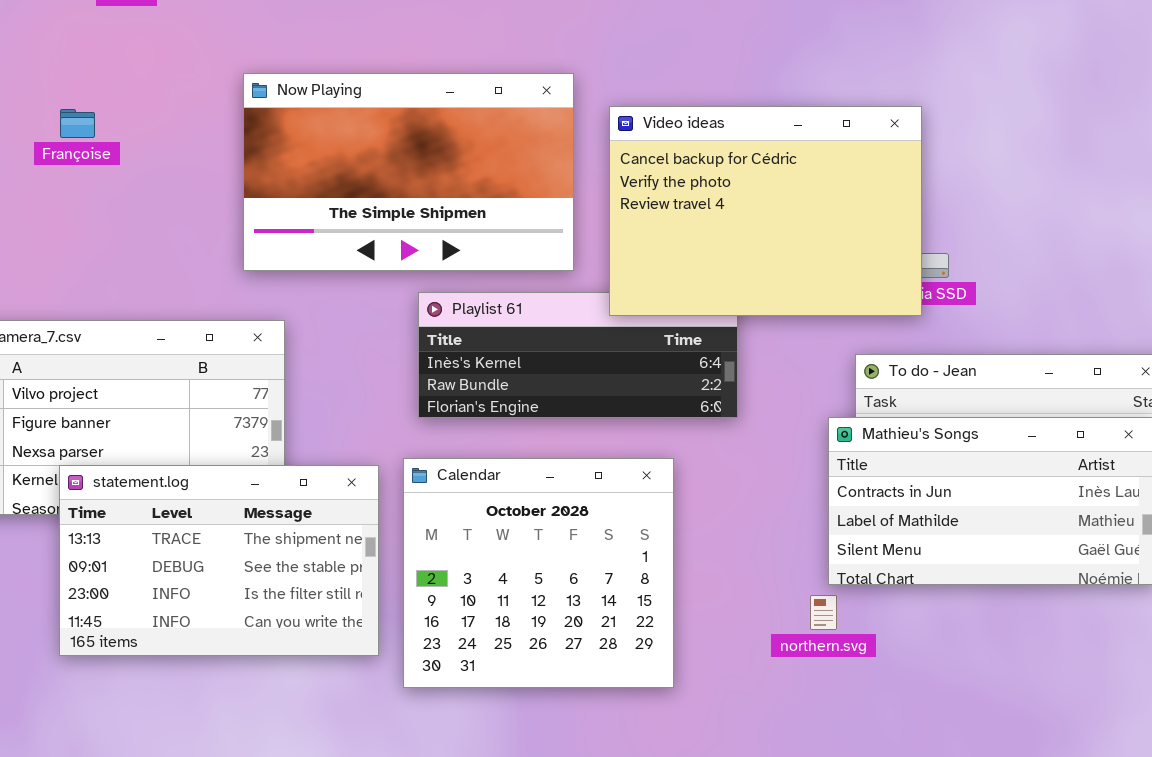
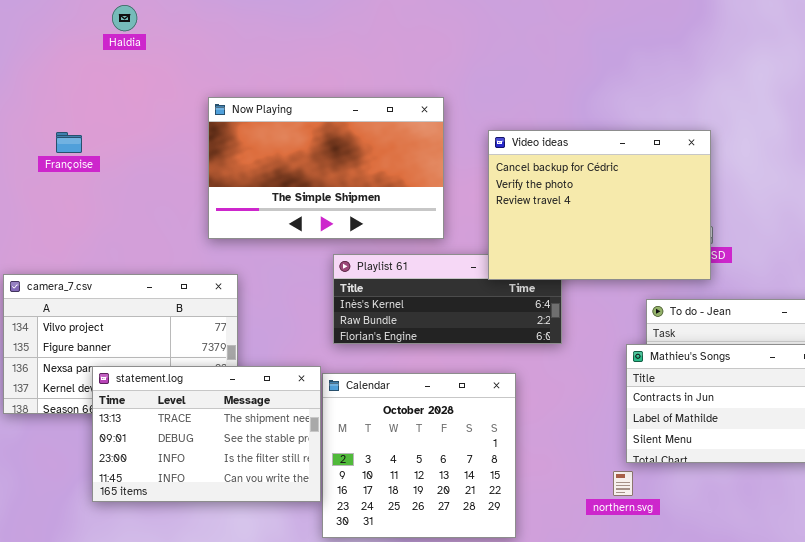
Video ideas: [609,106,922,316] -> [488,130,711,280], moved
Françoise: [60,109,95,138] -> [56,132,82,153], moved
statement.log: [59,465,379,656] -> [92,366,321,502], moved

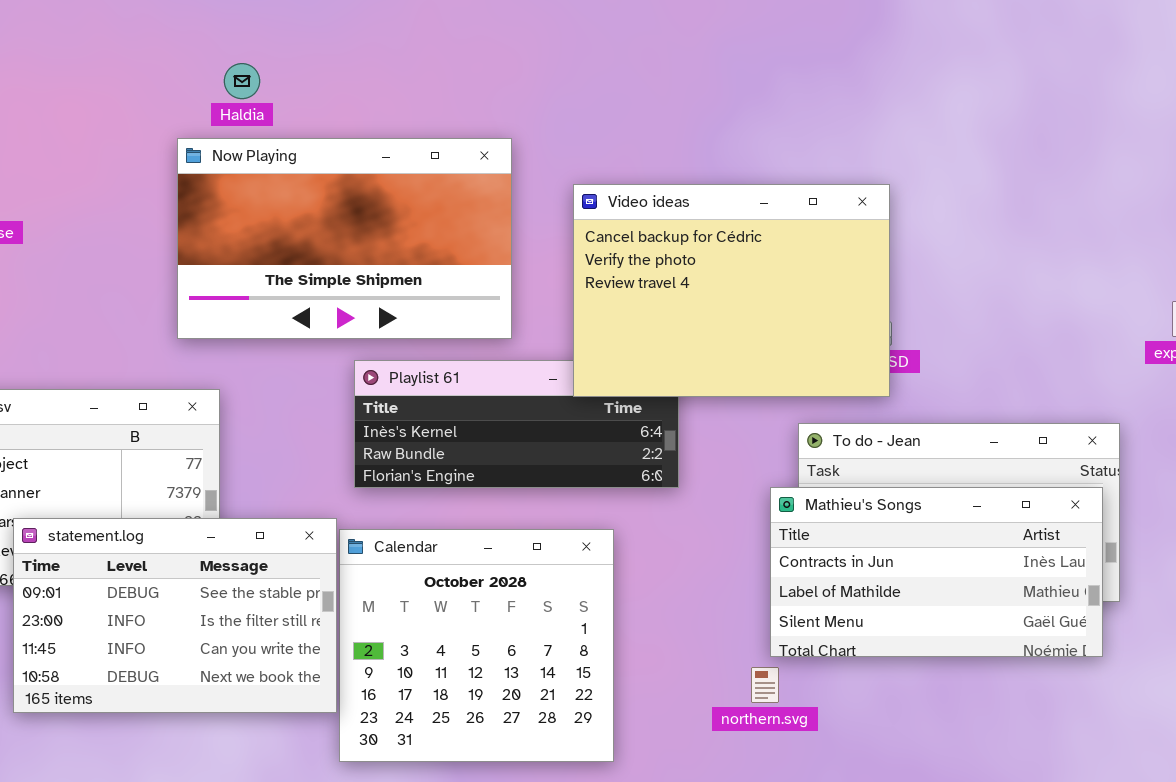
Haldia: [112,5,137,31] -> [224,63,260,99], moved
statement.log: [92,366,321,502] -> [13,518,337,713], scrolled down 1 row

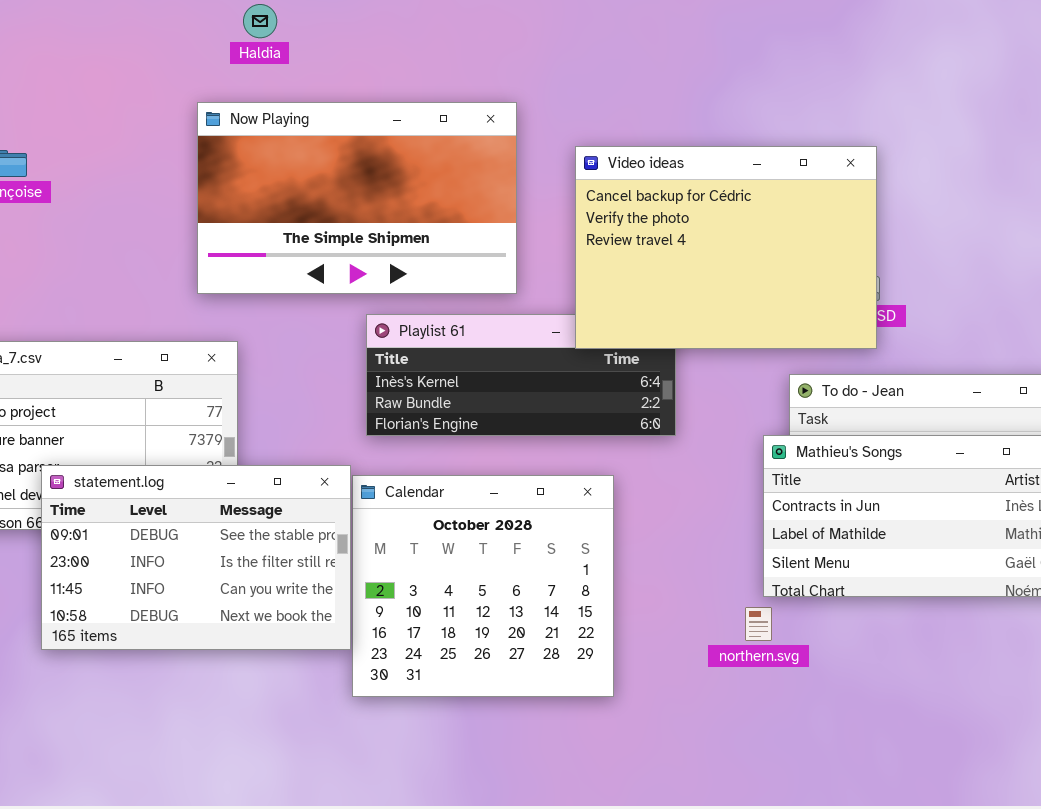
Haldia: [224,63,260,99] -> [243,4,277,38], moved

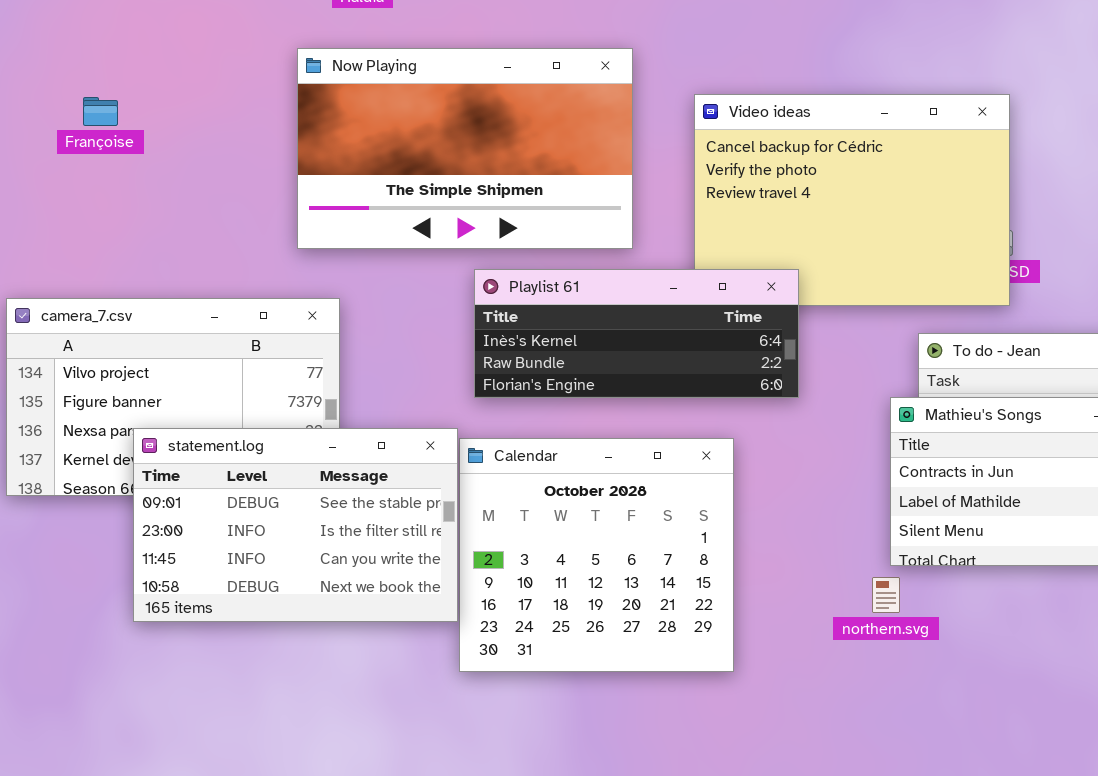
Playlist 61: [366,314,676,436] -> [474,269,799,398], raised

